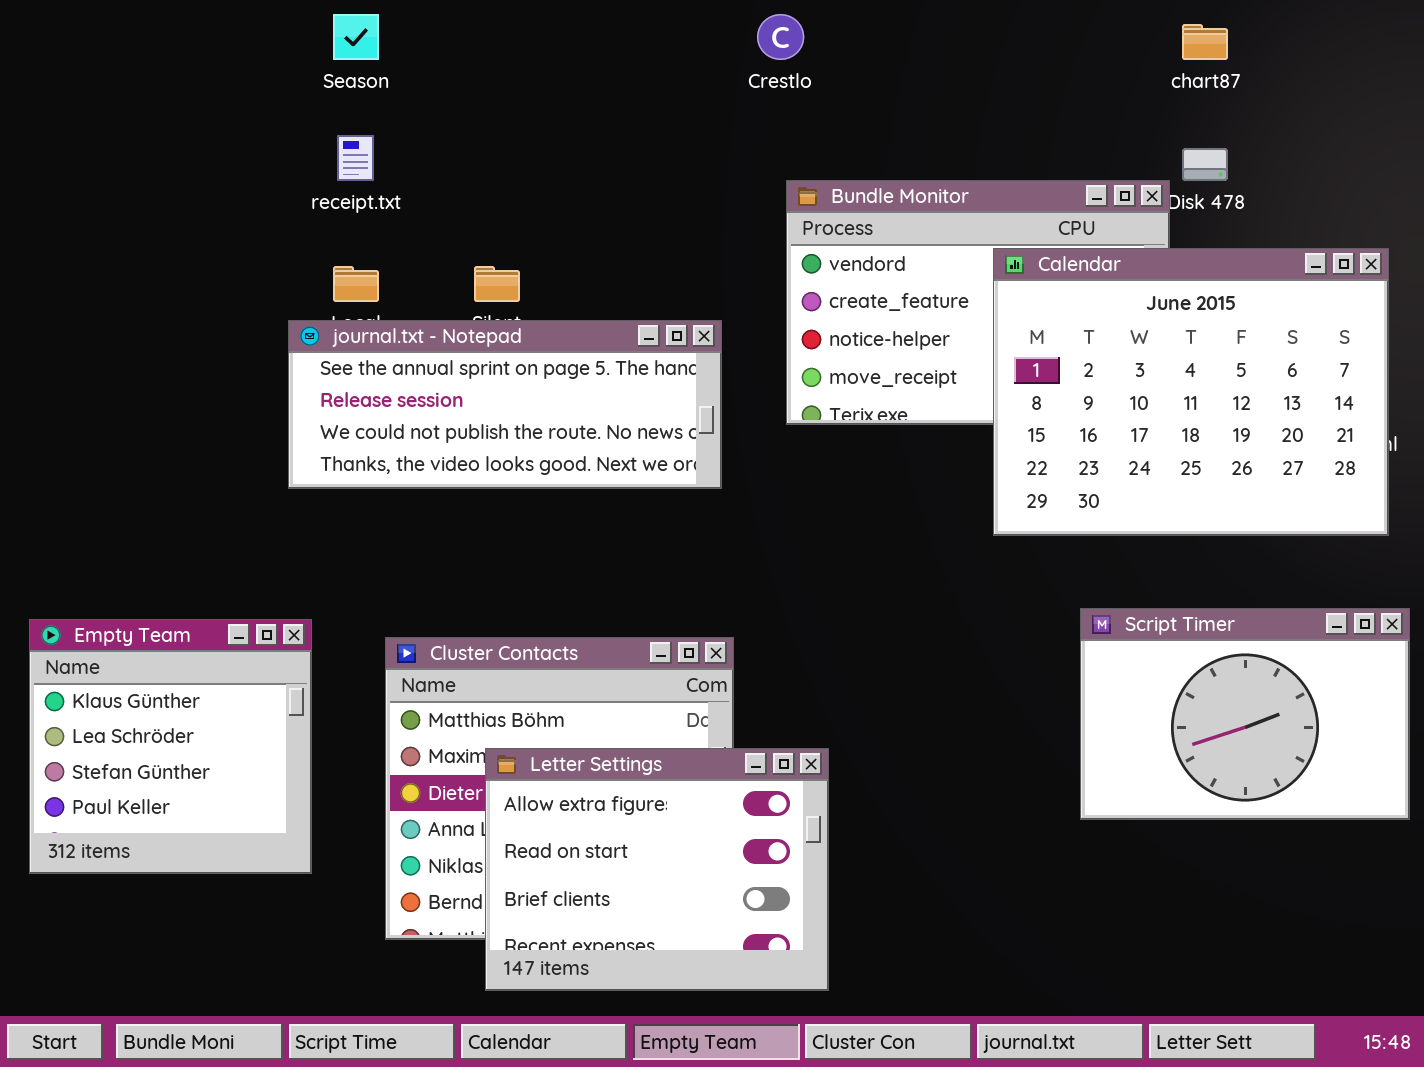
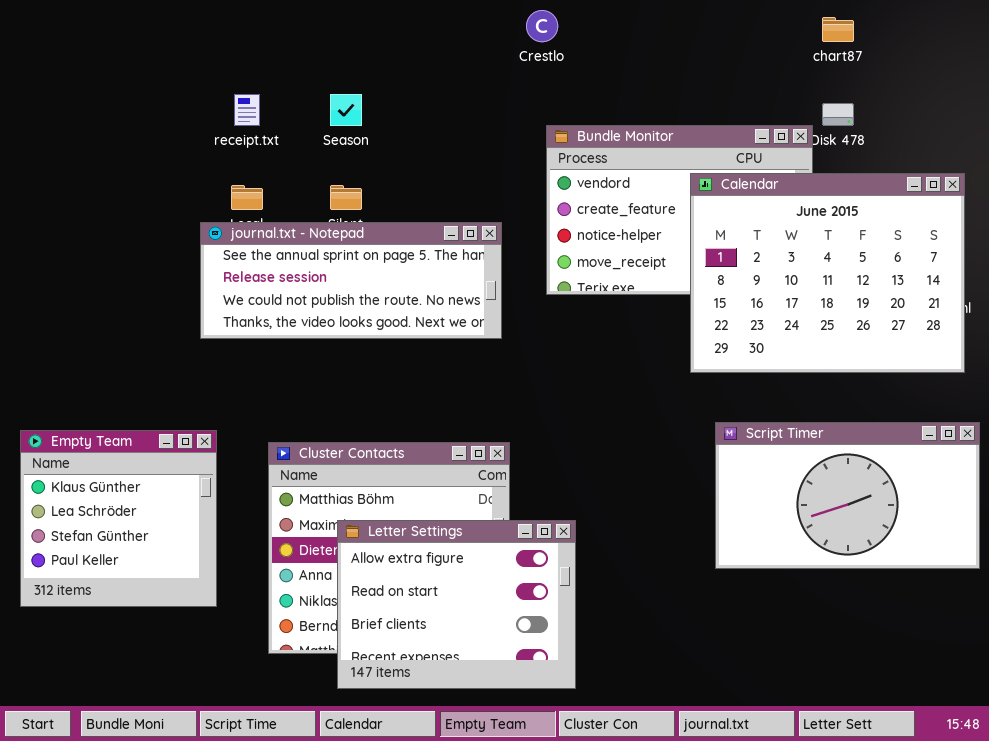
Season: [333,14,379,60] -> [330,94,362,126], moved
Script Timer: [1080,608,1410,820] -> [715,422,980,569], resized

